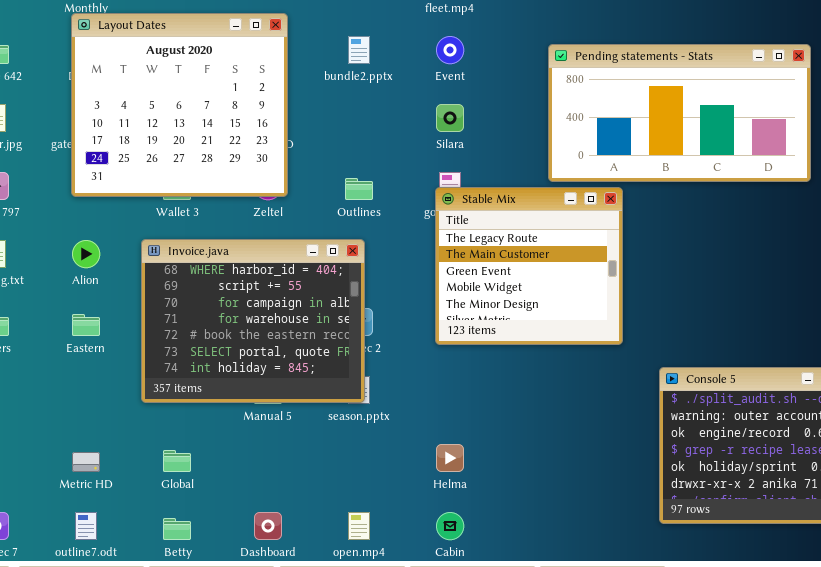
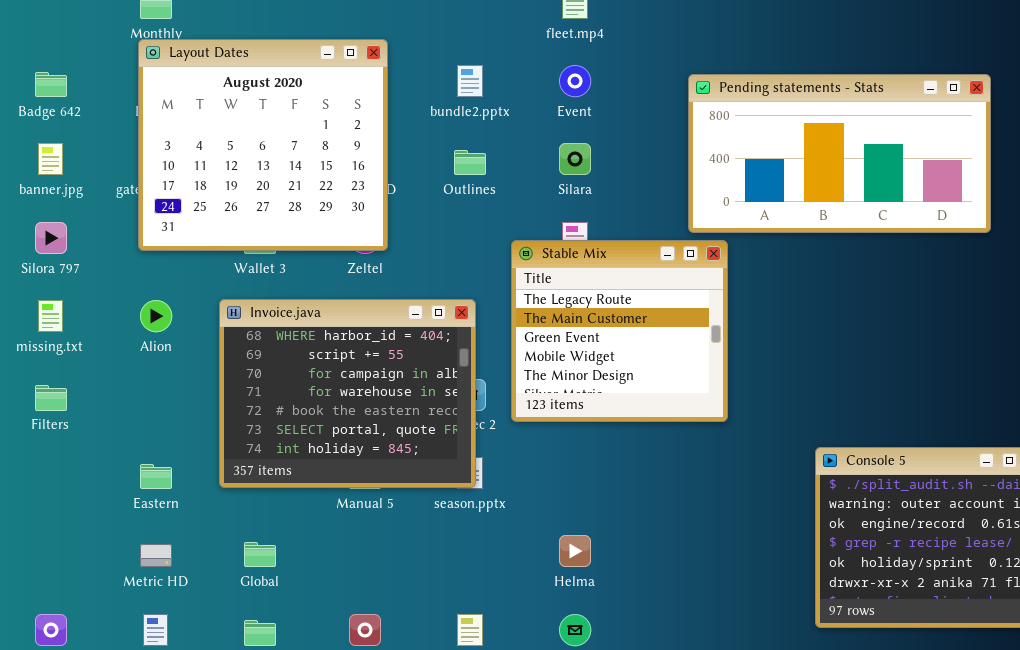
Outlines: [345,178,373,200] -> [454,150,486,175], moved
Stable Mix: [435,187,623,345] -> [511,240,728,422], moved
Eastern: [72,314,100,336] -> [140,464,172,489], moved

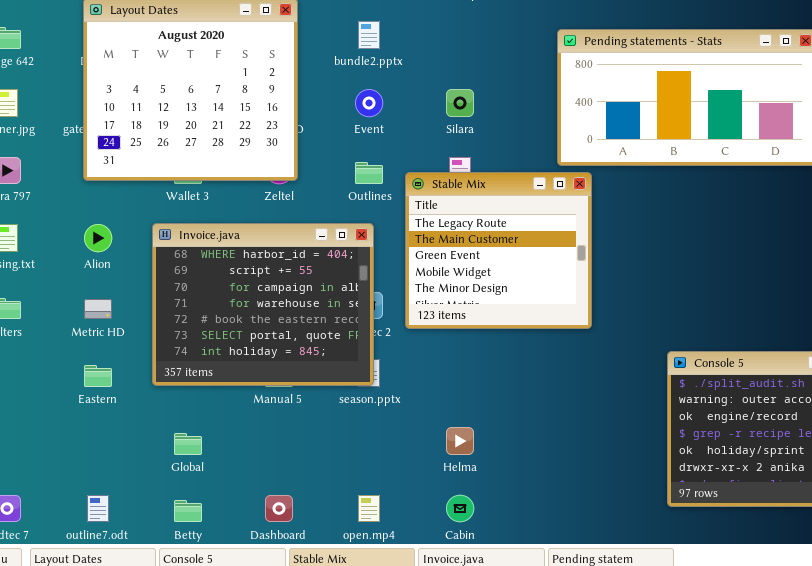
Event: [559,65,591,97] -> [355,89,383,117], moved
Outlines: [454,150,486,175] -> [355,162,383,184], moved
Metric HD: [140,544,172,567] -> [84,299,112,319], moved

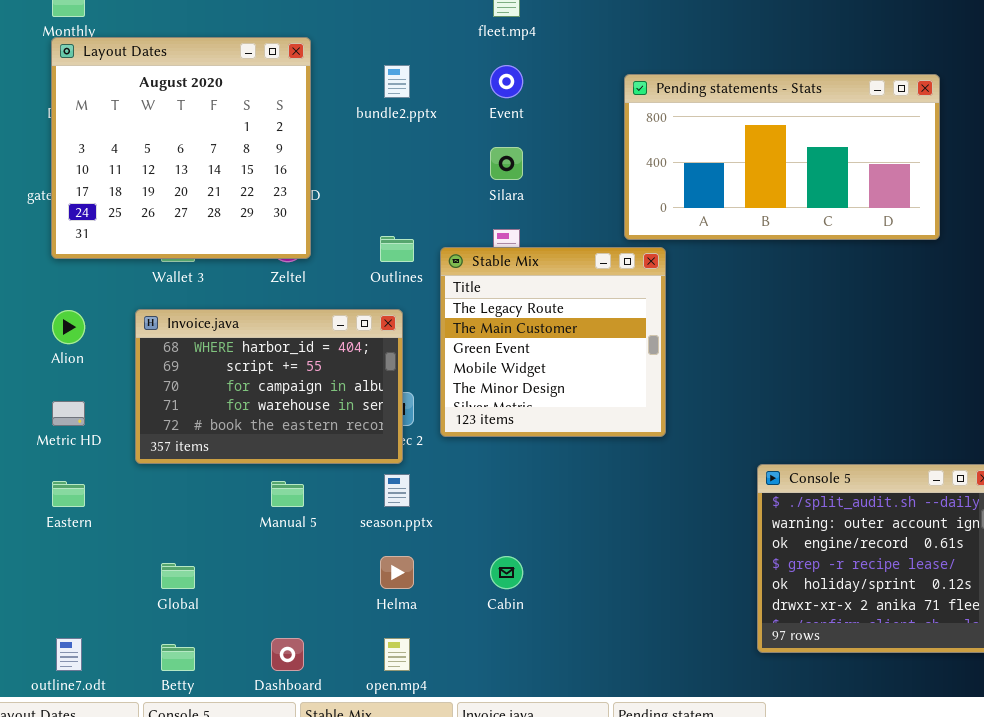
Event: [355,89,383,117] -> [490,65,523,98], moved
Invoice.java: [152,223,374,386] -> [135,309,403,464], resized
Helma: [446,427,474,455] -> [380,556,414,589], moved
Cabin: [446,495,474,522] -> [490,556,523,589], moved

